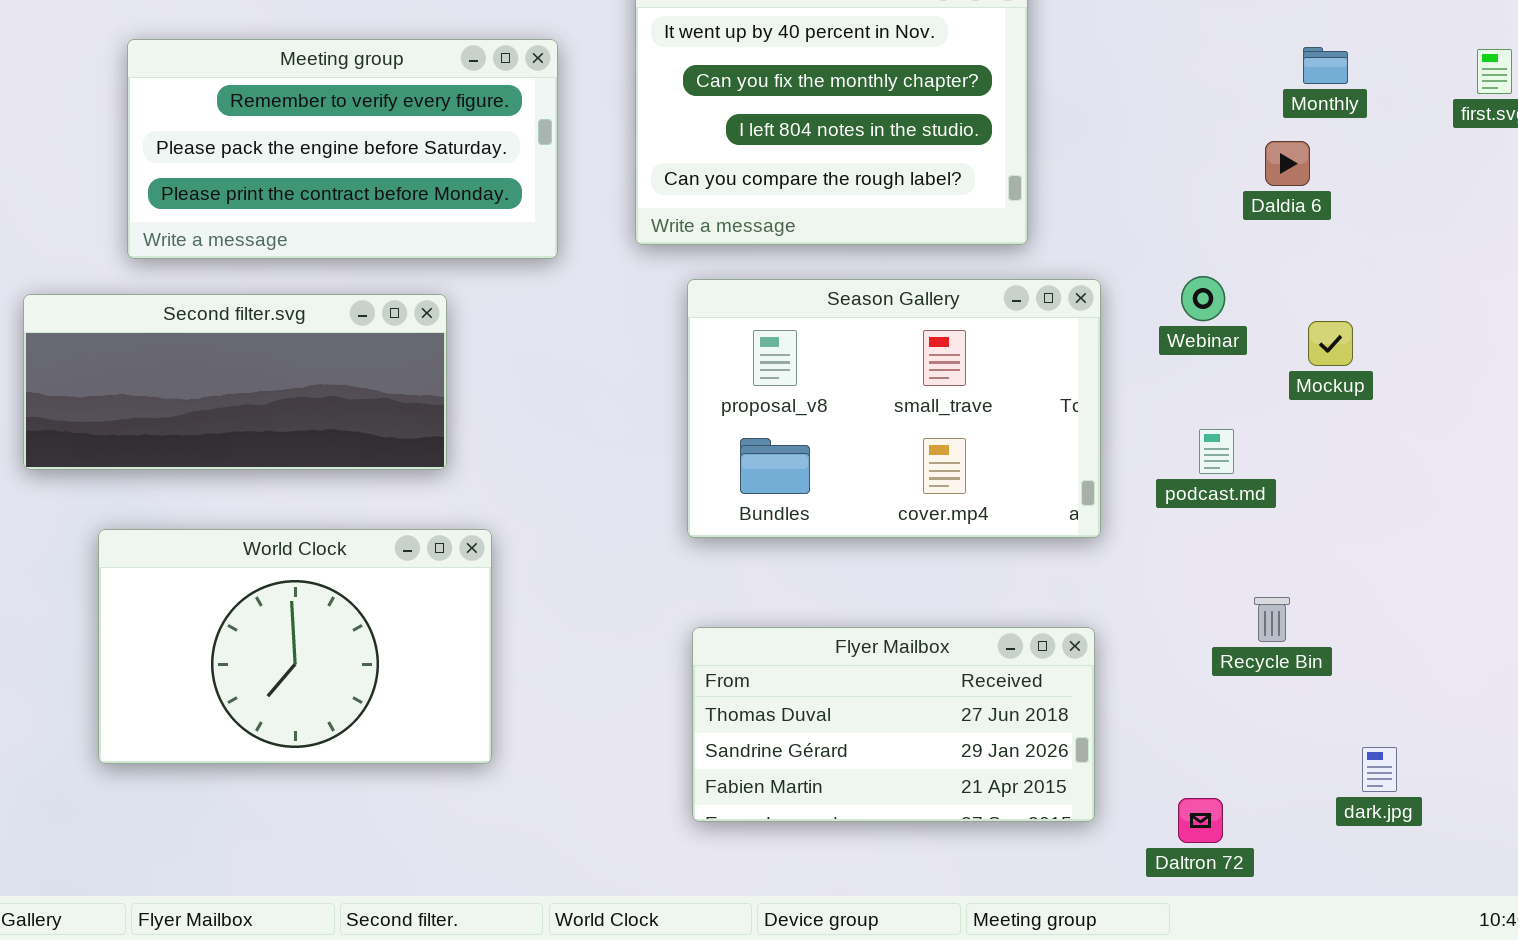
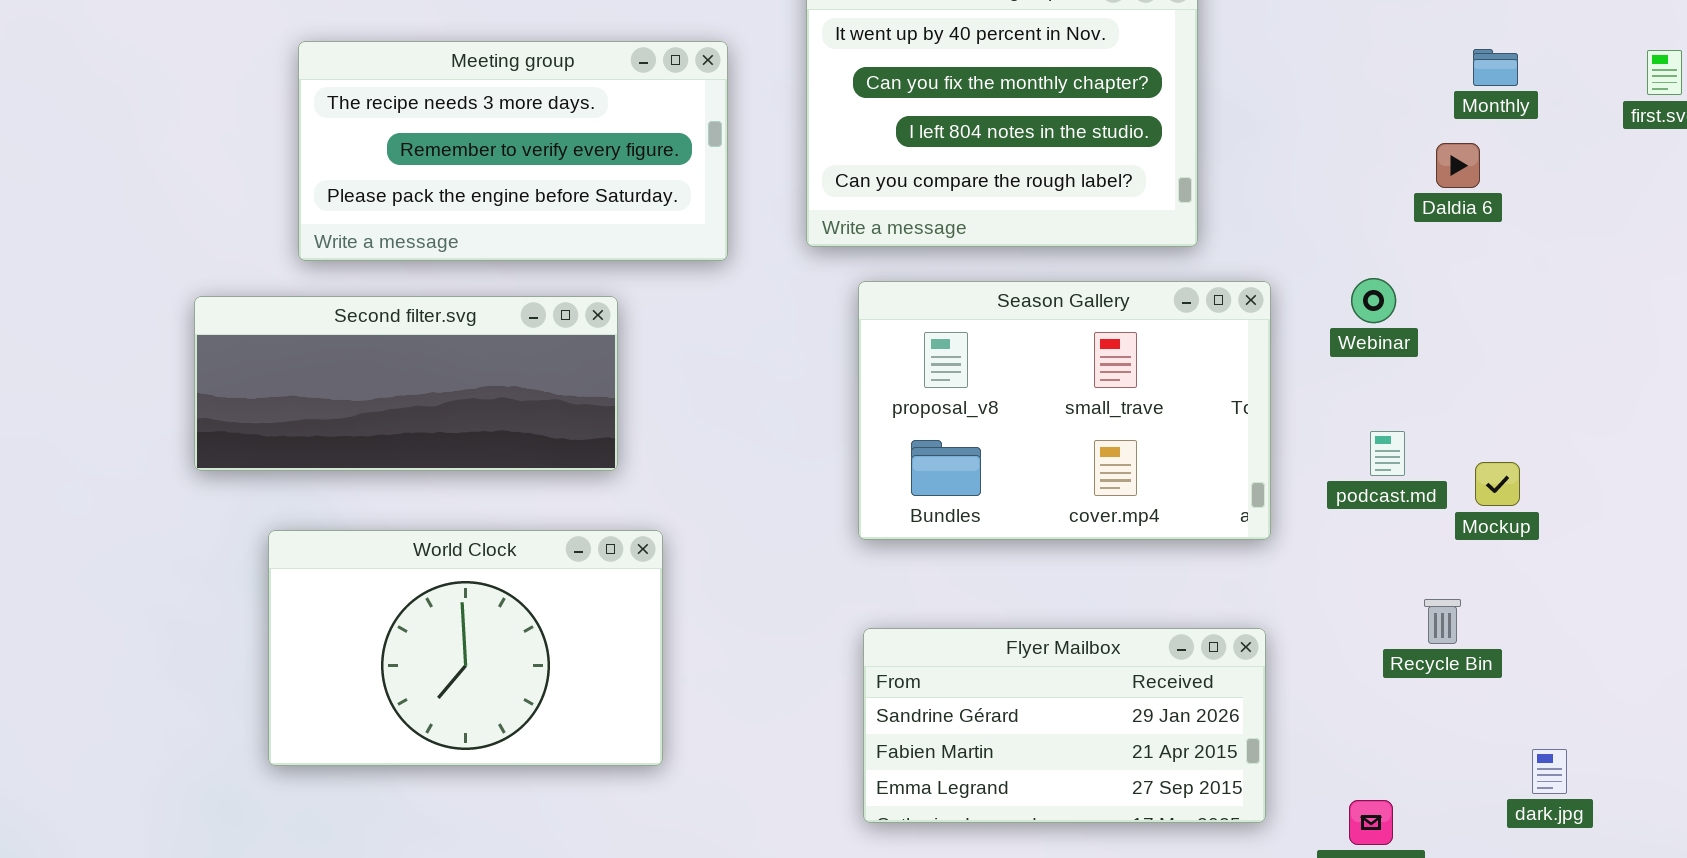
Meeting group: [127,39,558,259] -> [298,41,728,261], scrolled up 1 row
Mockup: [1308,321,1353,366] -> [1475,462,1520,506], moved
Flyer Mailbox: [692,627,1095,822] -> [863,628,1266,823], scrolled down 1 row

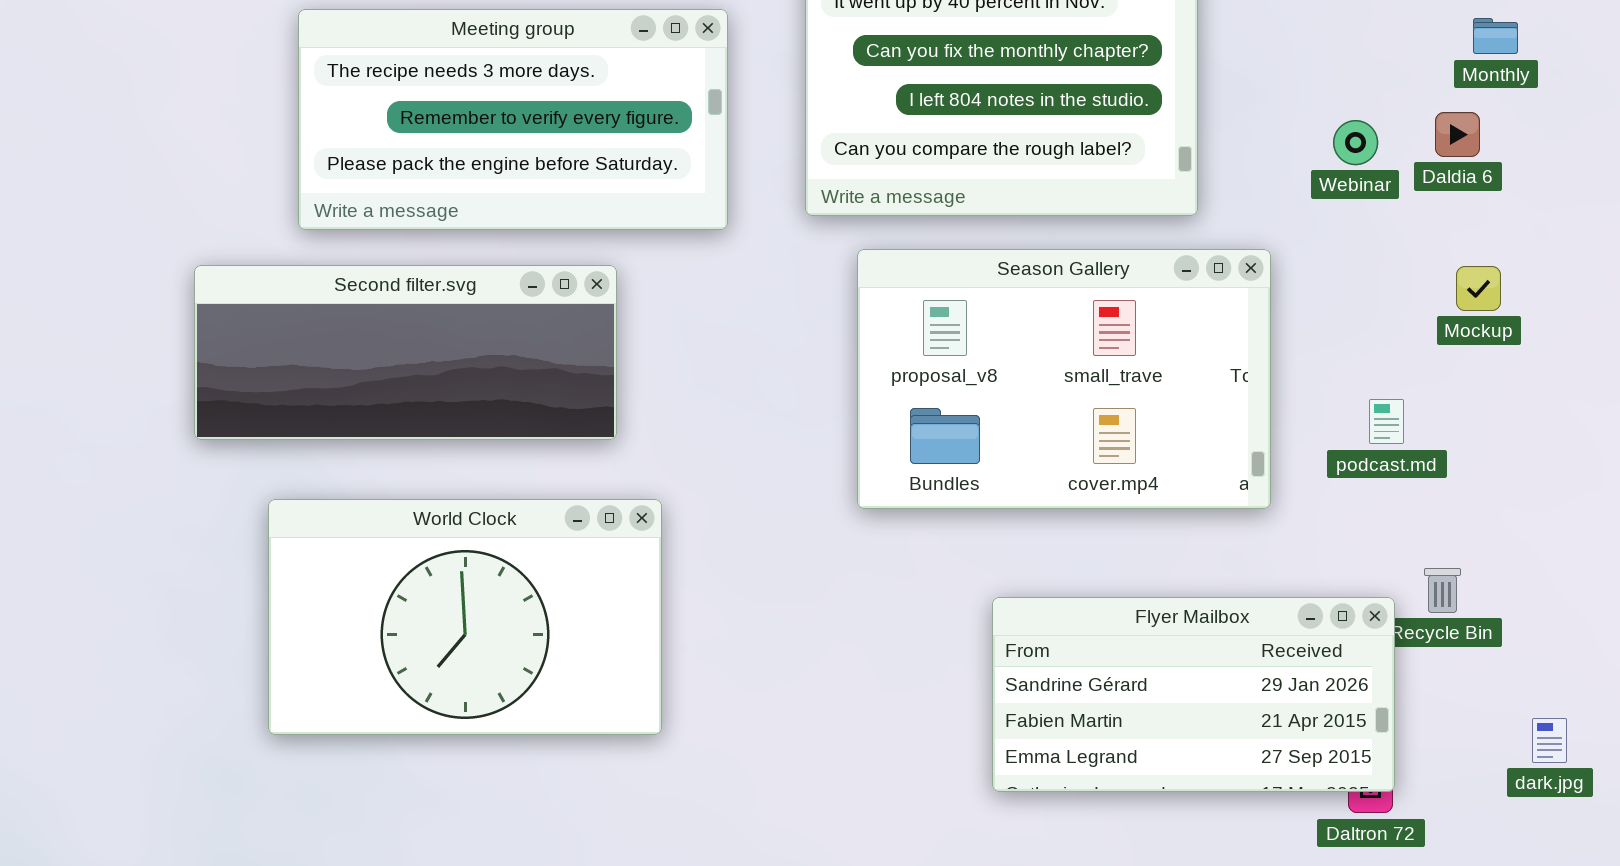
Webinar: [1351,278,1396,323] -> [1333,120,1378,165], moved
Mockup: [1475,462,1520,506] -> [1456,266,1501,311], moved
Flyer Mailbox: [863,628,1266,823] -> [992,597,1395,792], moved

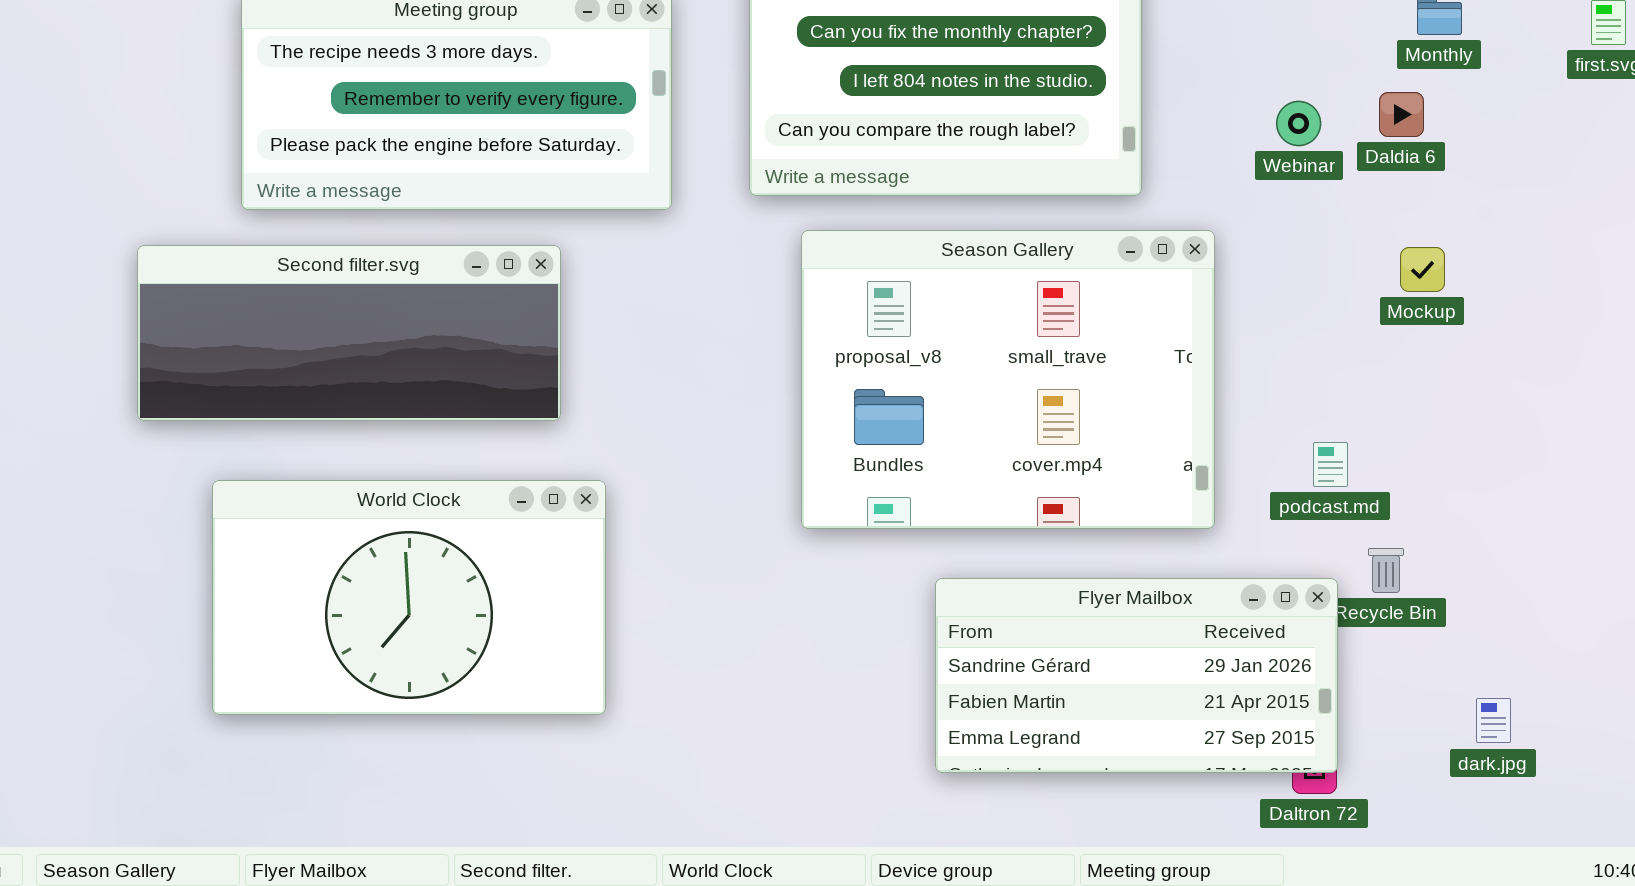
Season Gallery: [857,249,1271,509] -> [801,230,1215,529], resized
podcast.md: [1369,399,1404,444] -> [1313,442,1348,487], moved

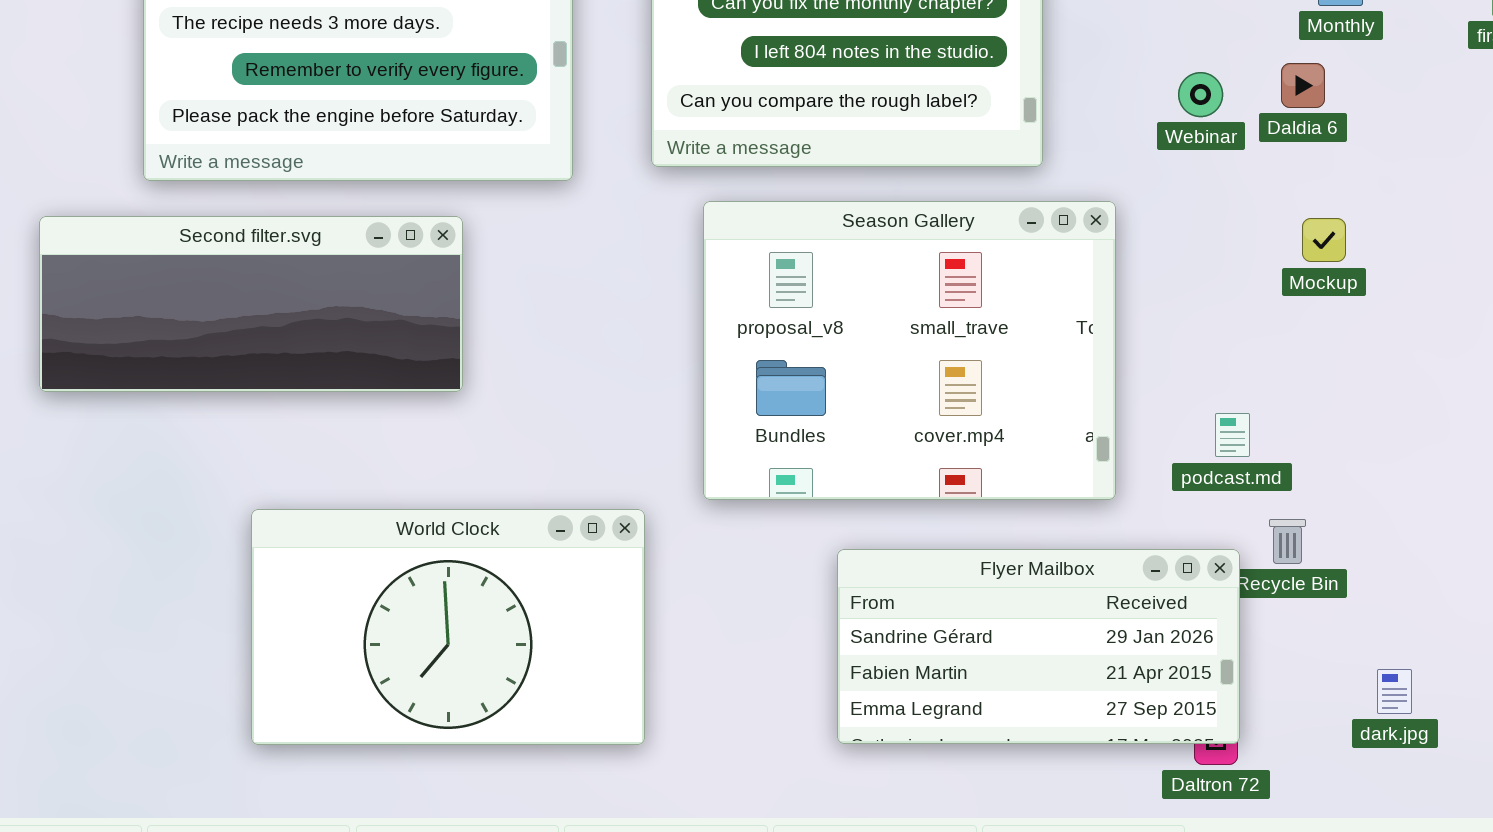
World Clock: [212,480,606,715] -> [251,509,645,745], moved

